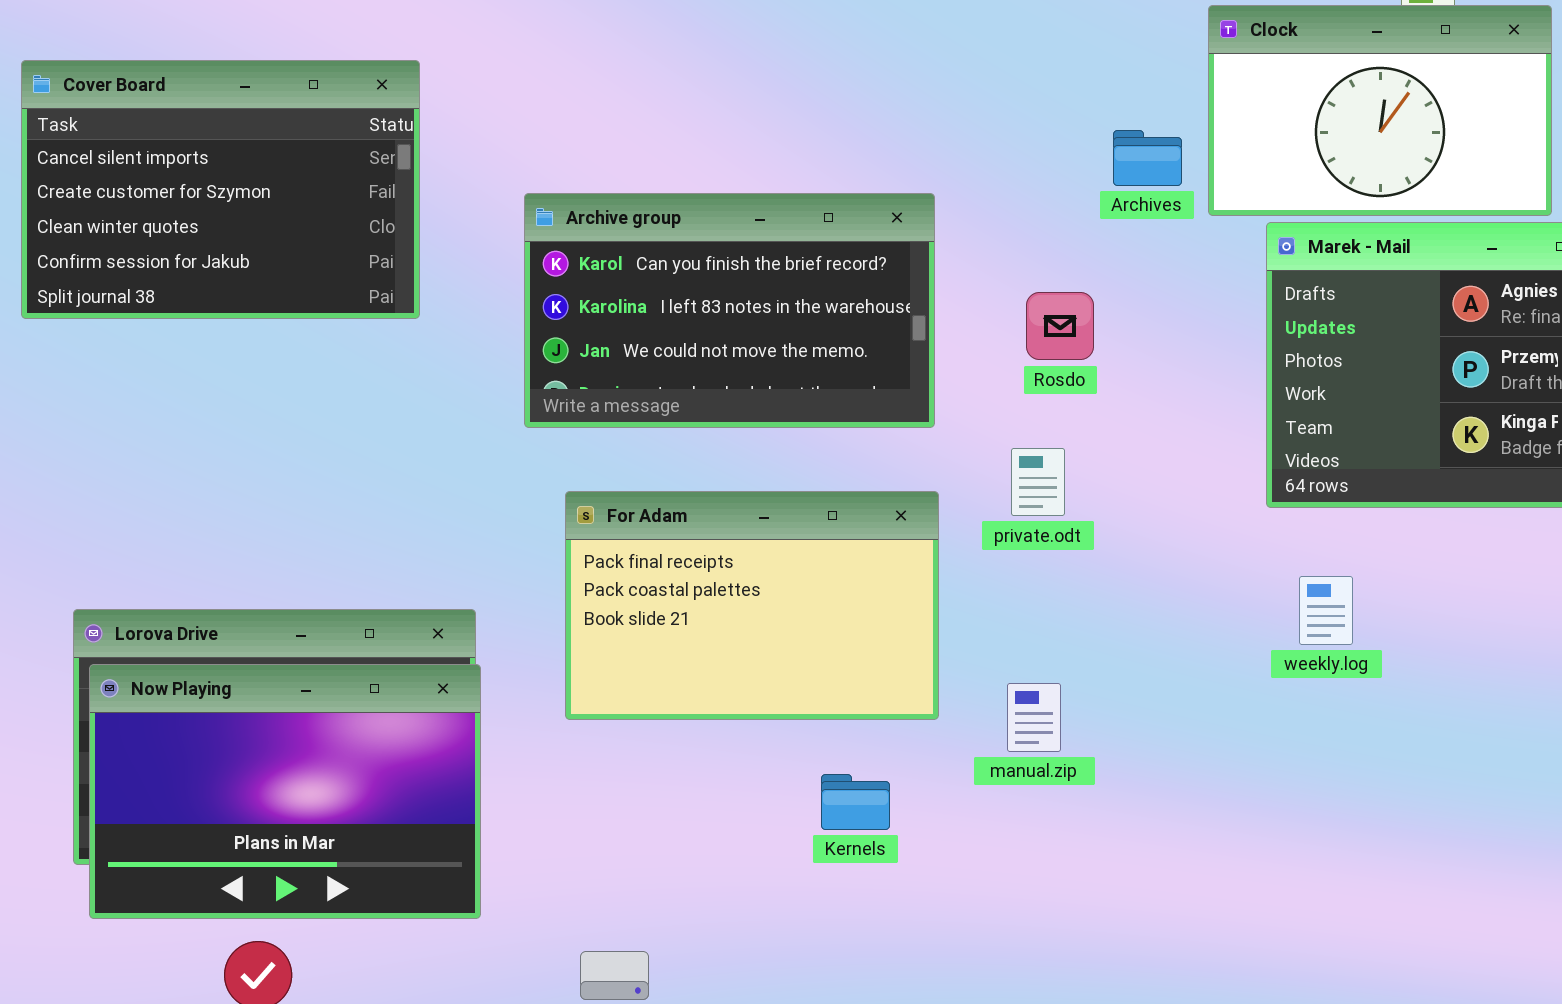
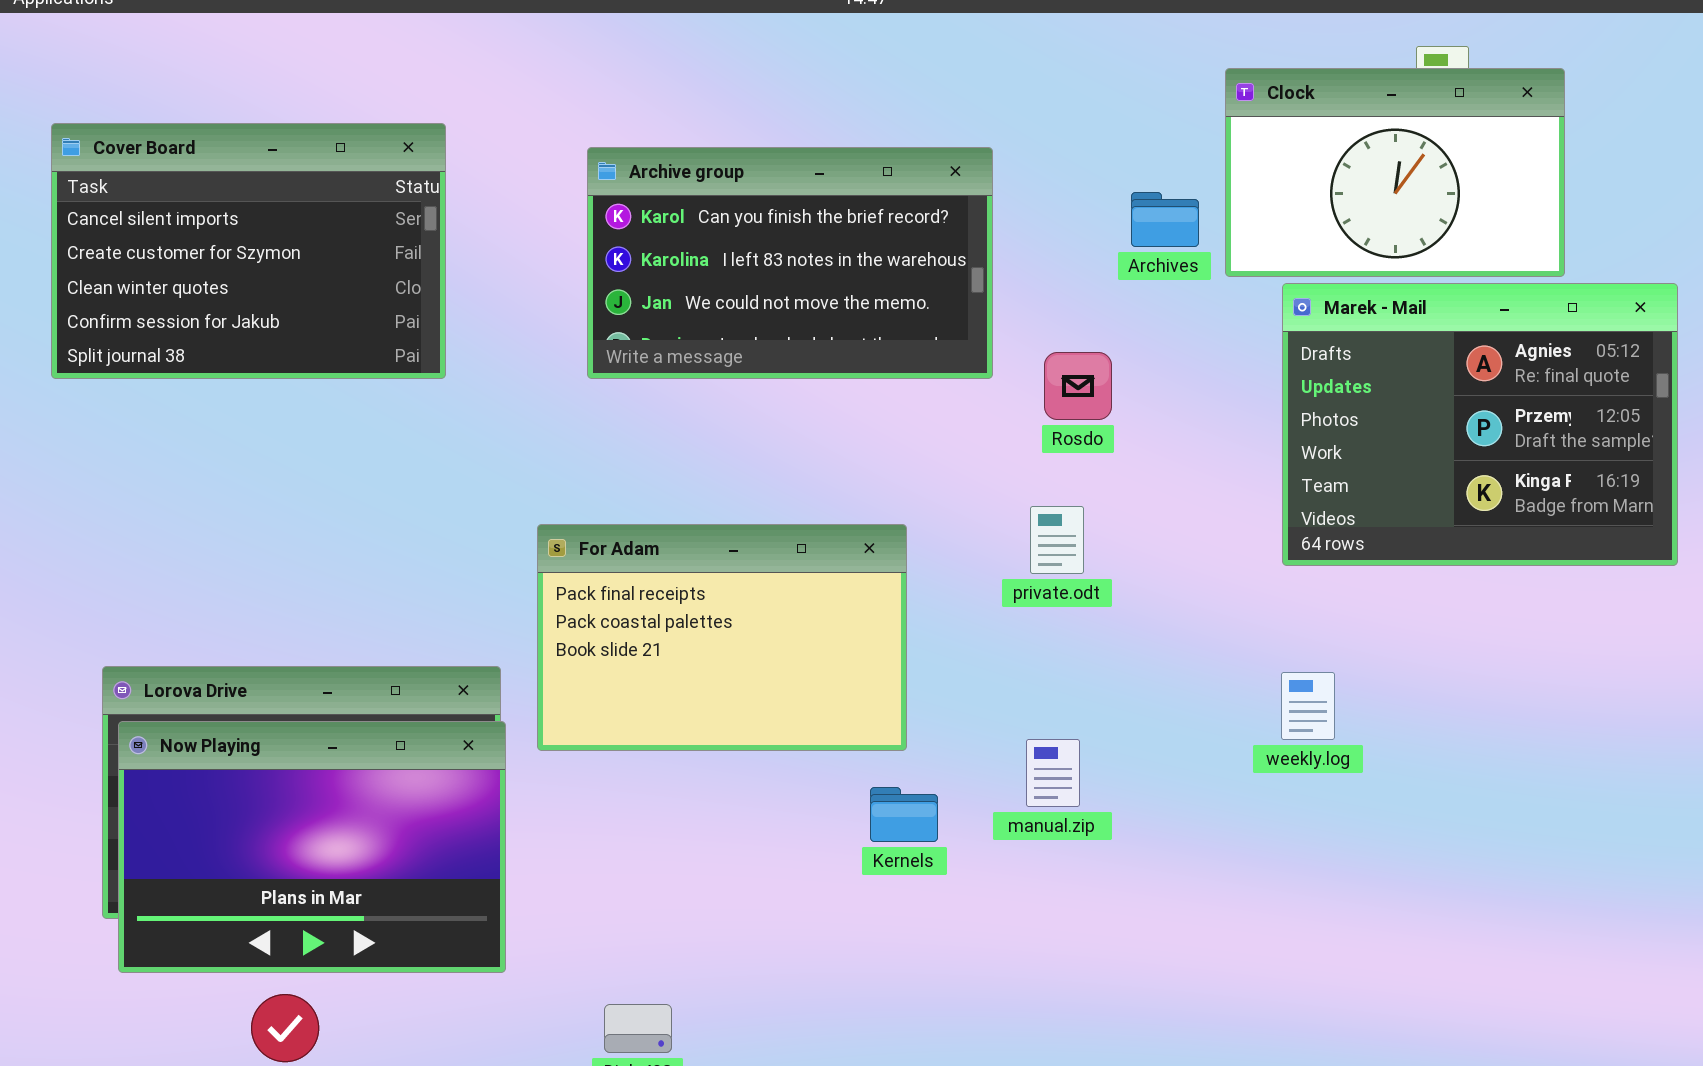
Archive group: [524,193,935,428] -> [587,147,993,379], moved
For Adam: [565,491,939,720] -> [537,524,907,751], moved
weekly.log: [1299,576,1353,645] -> [1281,672,1335,740], moved
Kernels: [821,774,890,830] -> [870,787,938,842], moved

